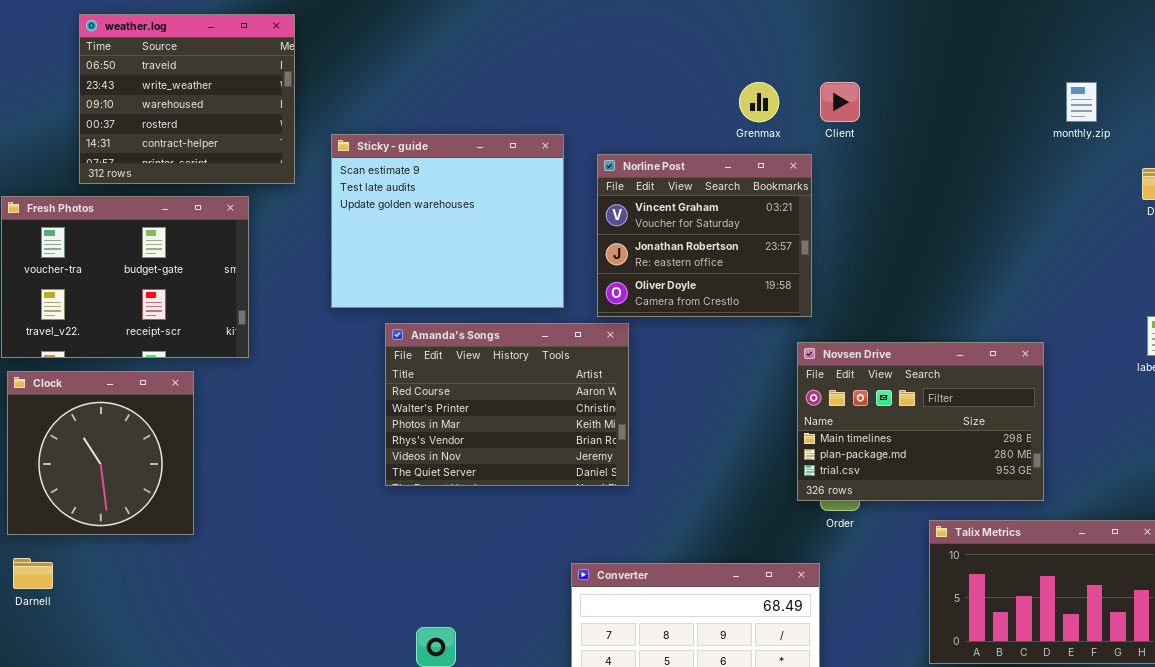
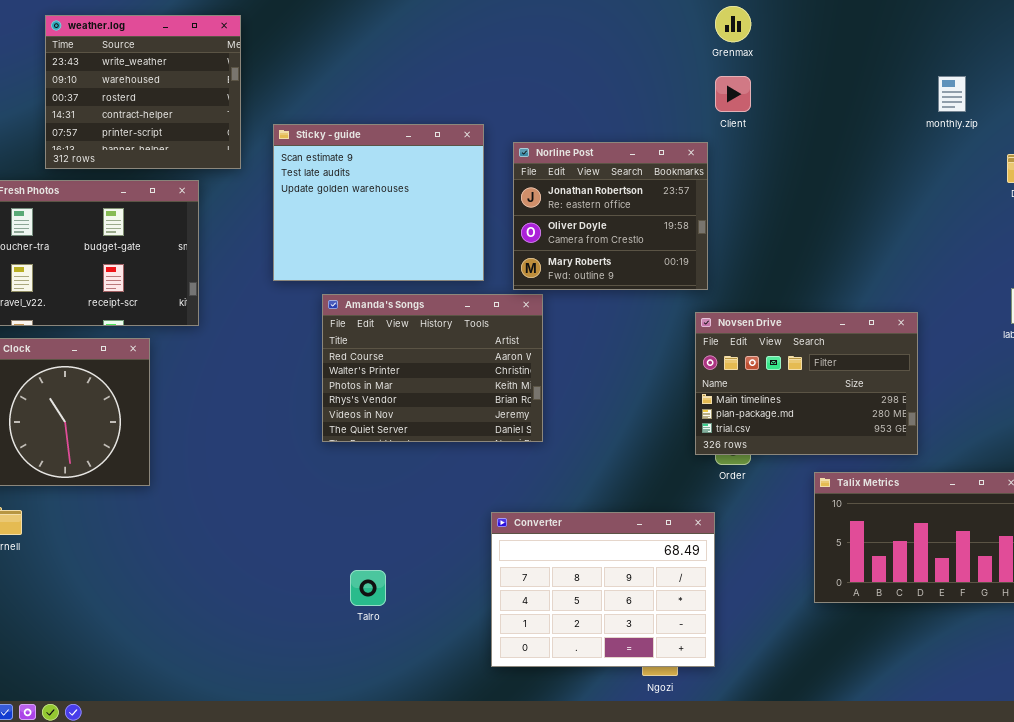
weather.log: [79,14,295,184] -> [45,15,241,169], scrolled down 1 row
Grenmax: [739,82,779,122] -> [715,6,751,42], moved
Norline Post: [597,154,812,317] -> [513,142,708,290], scrolled down 1 row

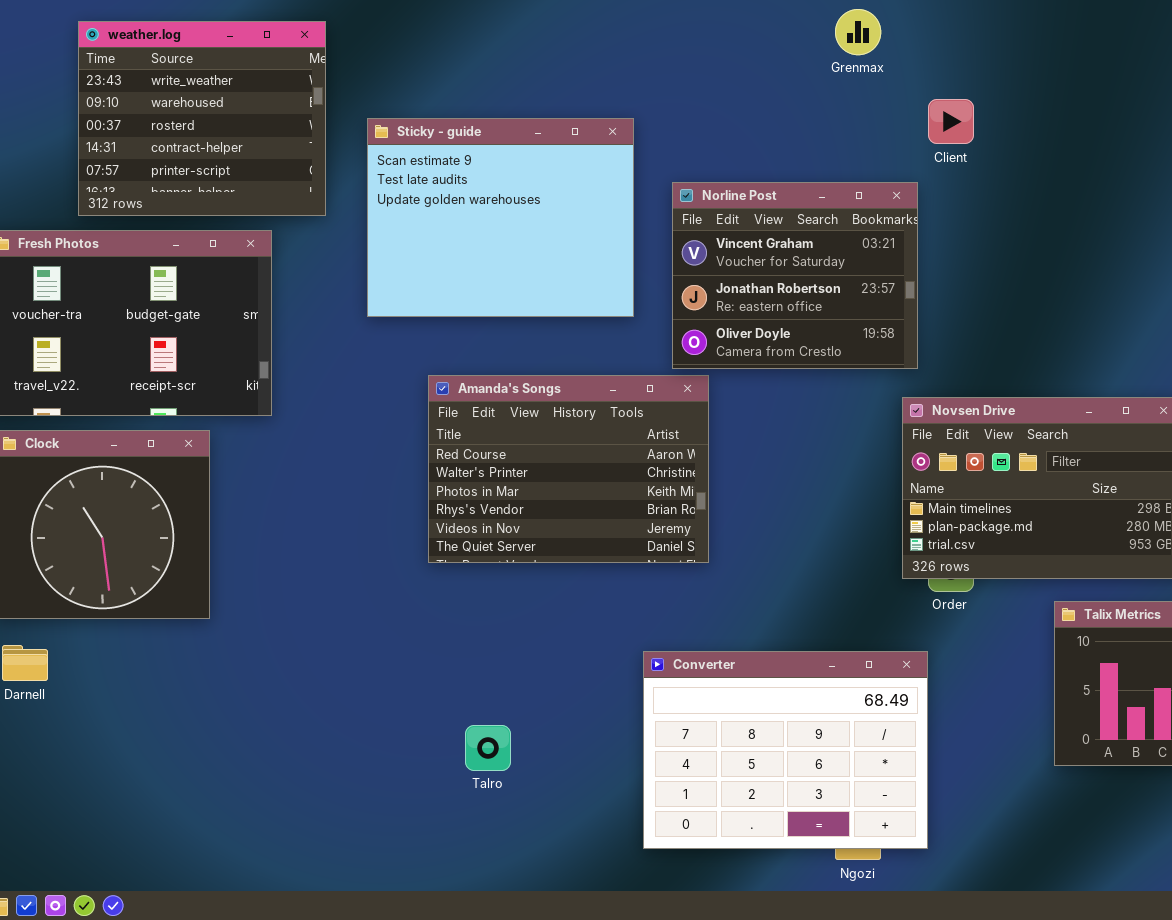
Grenmax: [715,6,751,42] -> [835,9,881,55], moved
Sticky - guide: [273,124,484,281] -> [367,118,634,317], moved
Norline Post: [513,142,708,290] -> [672,182,918,369], scrolled up 1 row

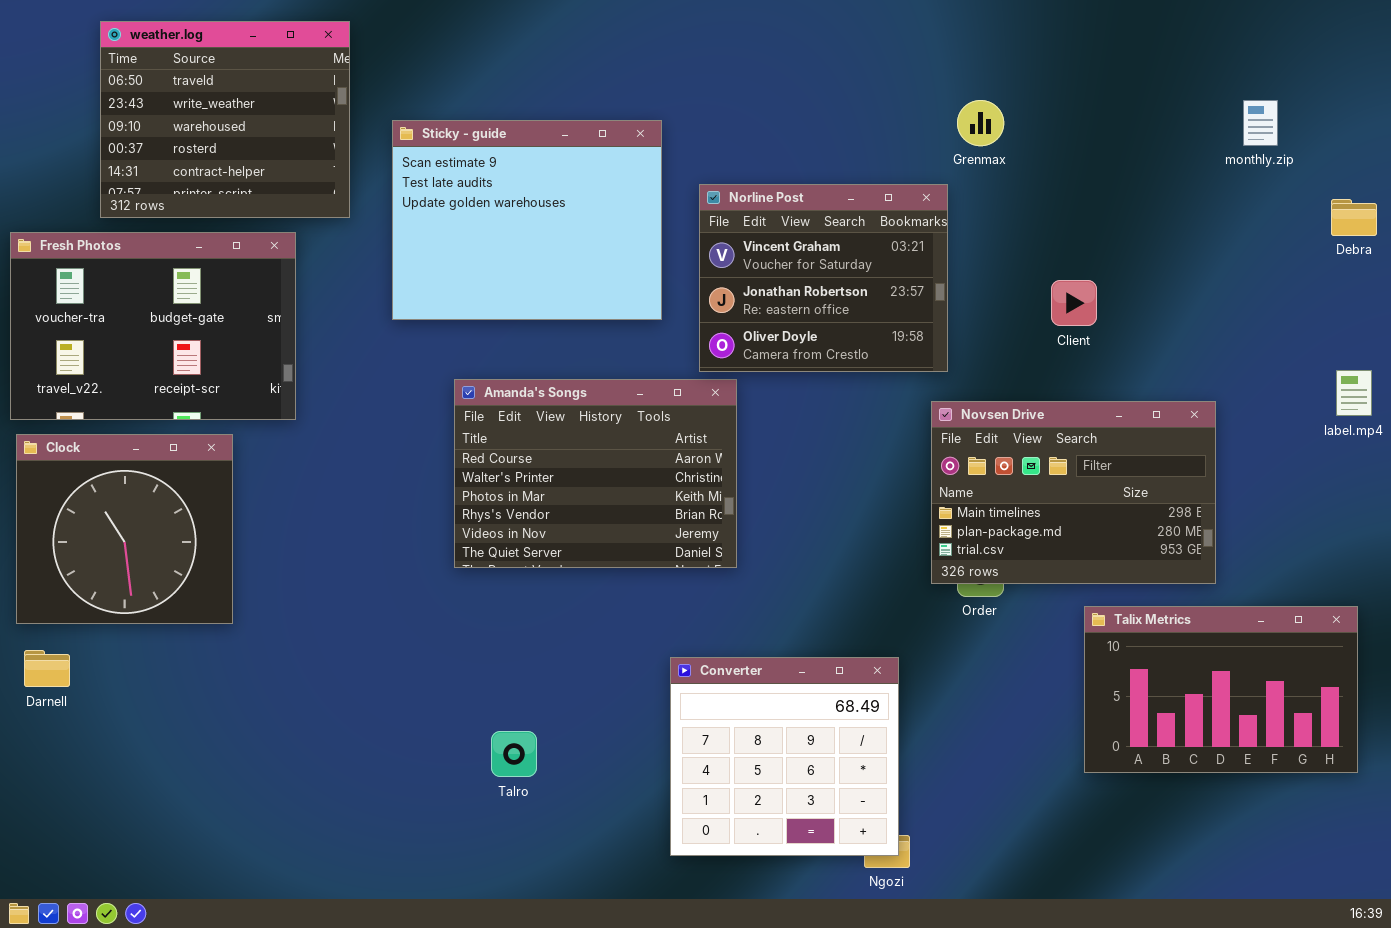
Grenmax: [835,9,881,55] -> [957,100,1004,146], moved
weather.log: [78,21,326,216] -> [100,21,350,218], scrolled up 1 row
Client: [928,99,974,144] -> [1051,280,1097,326], moved
Converter: [643,651,928,849] -> [670,657,899,856], resized

